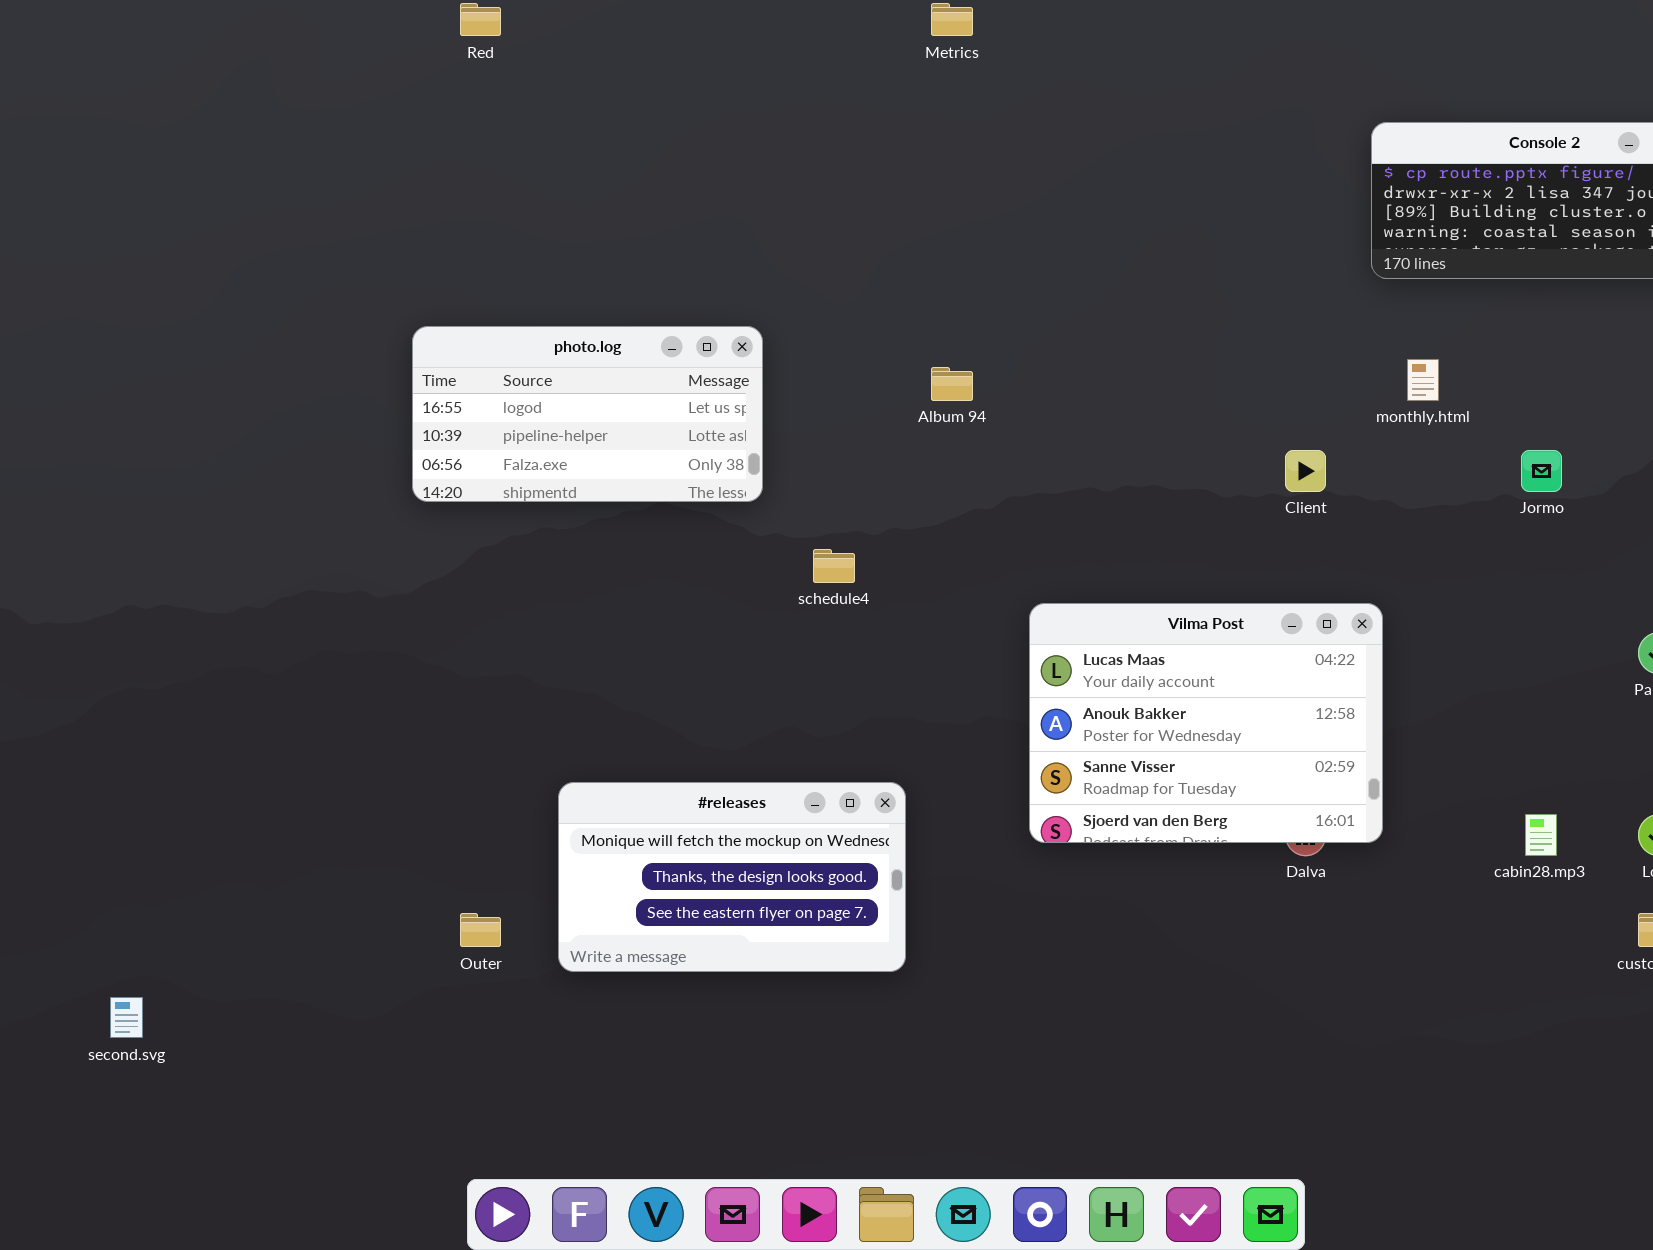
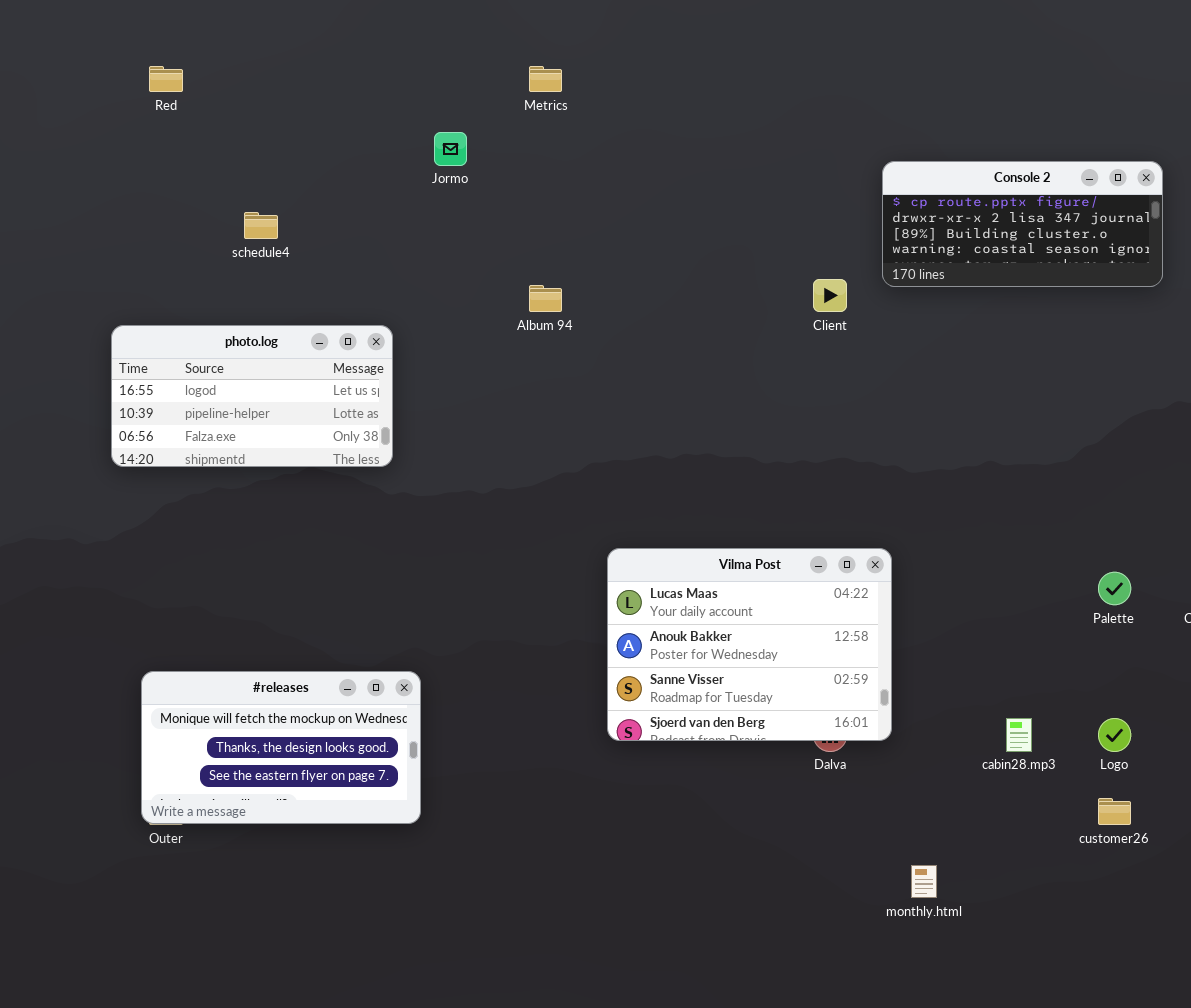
monthly.html: [1407,359,1439,401] -> [911,865,937,898], moved
Album 94: [931,367,973,401] -> [529,285,562,312], moved
Client: [1285,450,1326,492] -> [813,279,847,312], moved
Jormo: [1521,450,1562,492] -> [434,132,467,166], moved
schedule4: [813,549,855,583] -> [244,212,278,239], moved
#releases: [558,782,906,972] -> [141,671,421,824], moved

